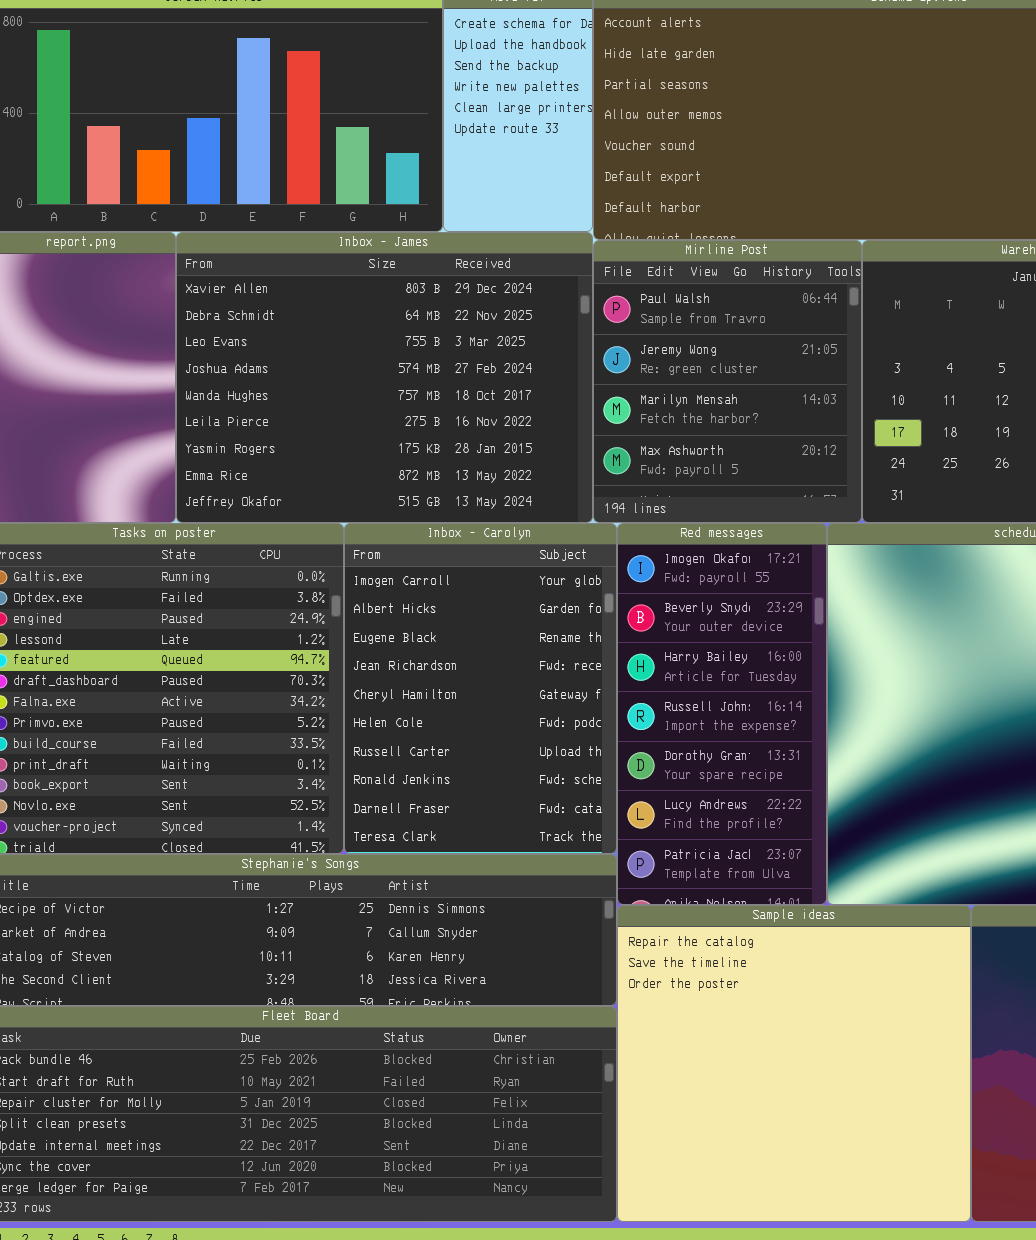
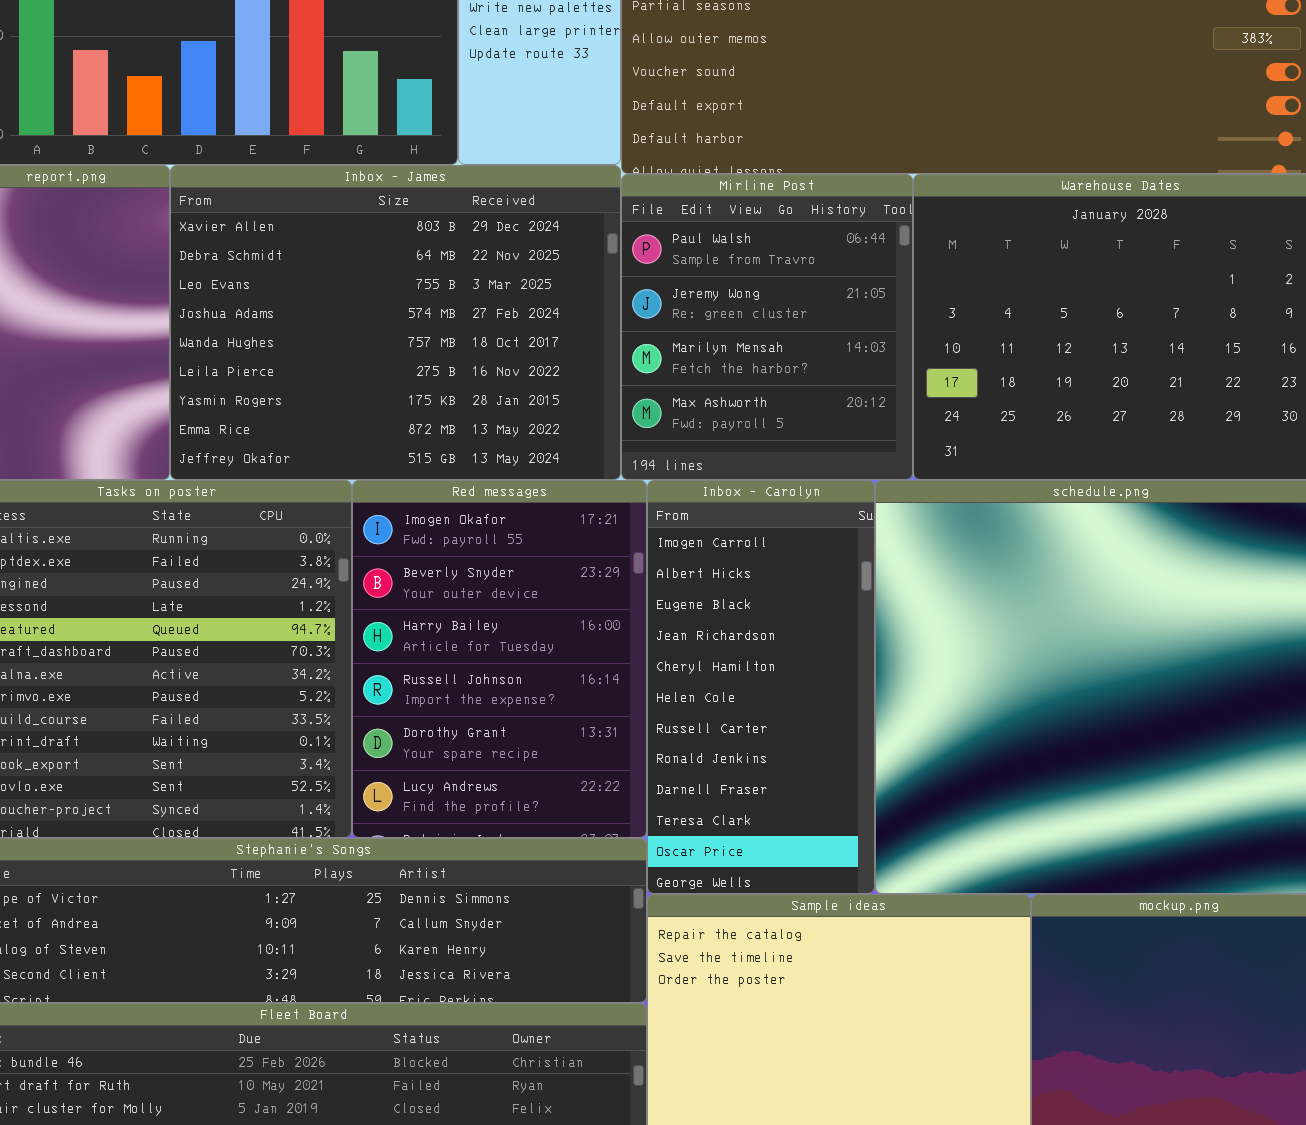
Inbox - Carolyn: [344,523,617,854] -> [647,480,875,894], moved, resized
Red messages: [617,523,827,905] -> [352,480,647,838], moved, resized

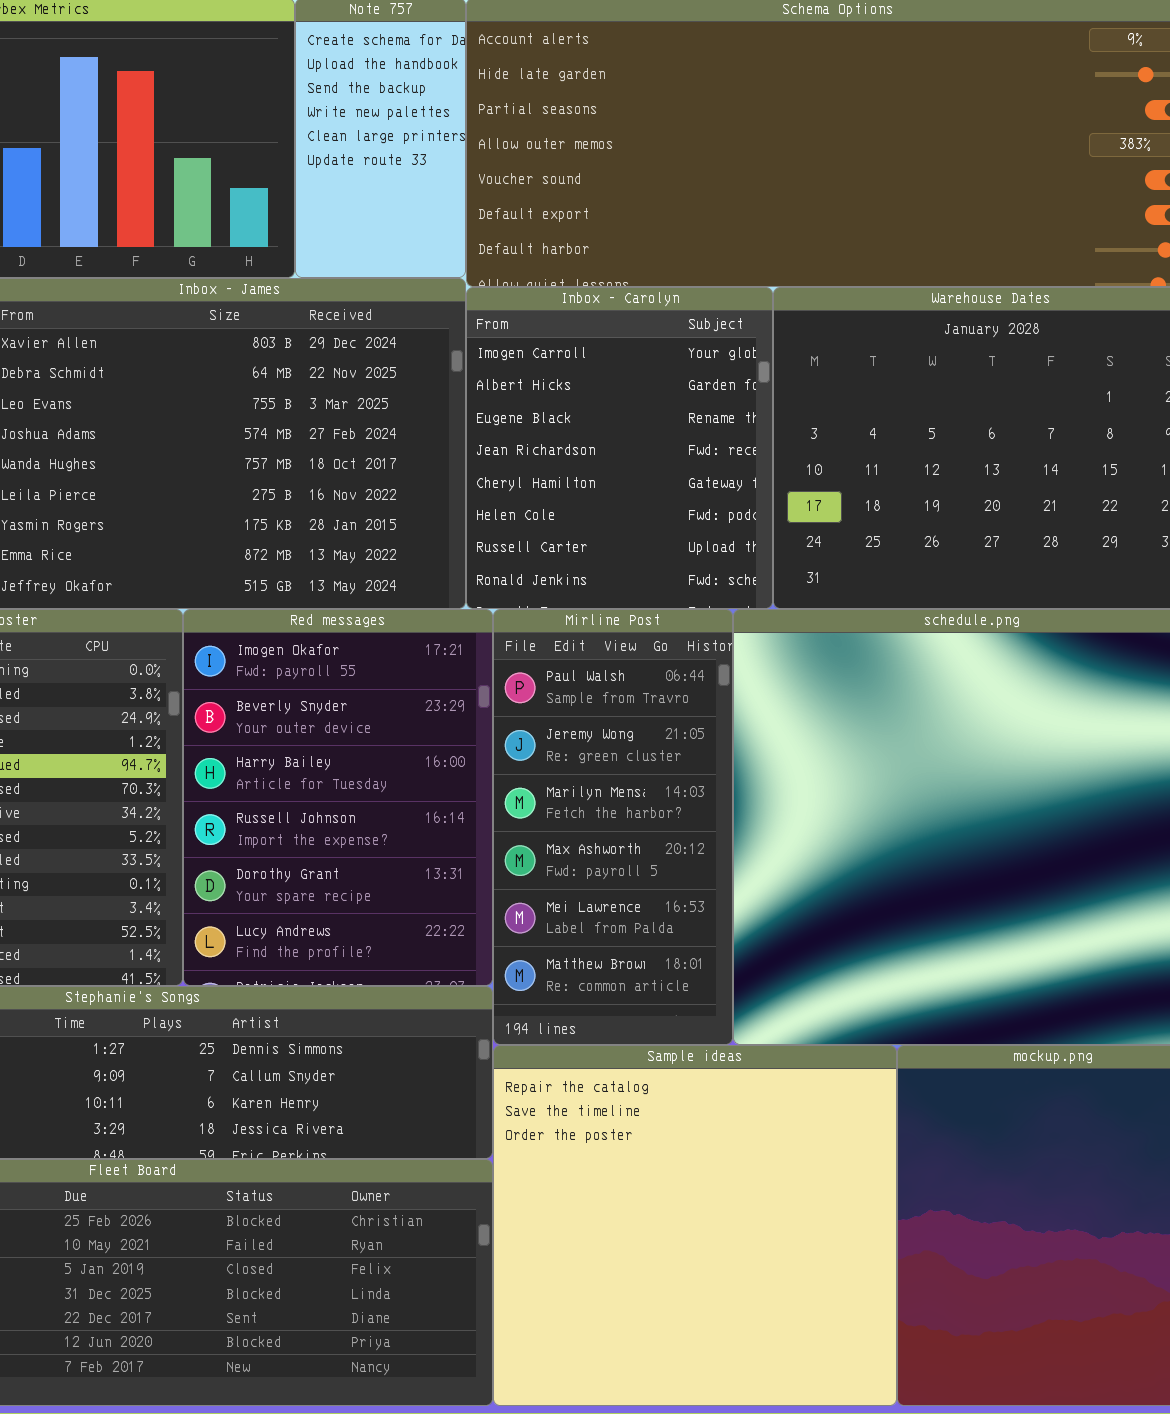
Mirline Post: [621,174,913,480] -> [493,609,733,1045], moved, resized
Inbox - Carolyn: [647,480,875,894] -> [466,287,773,609], moved, resized

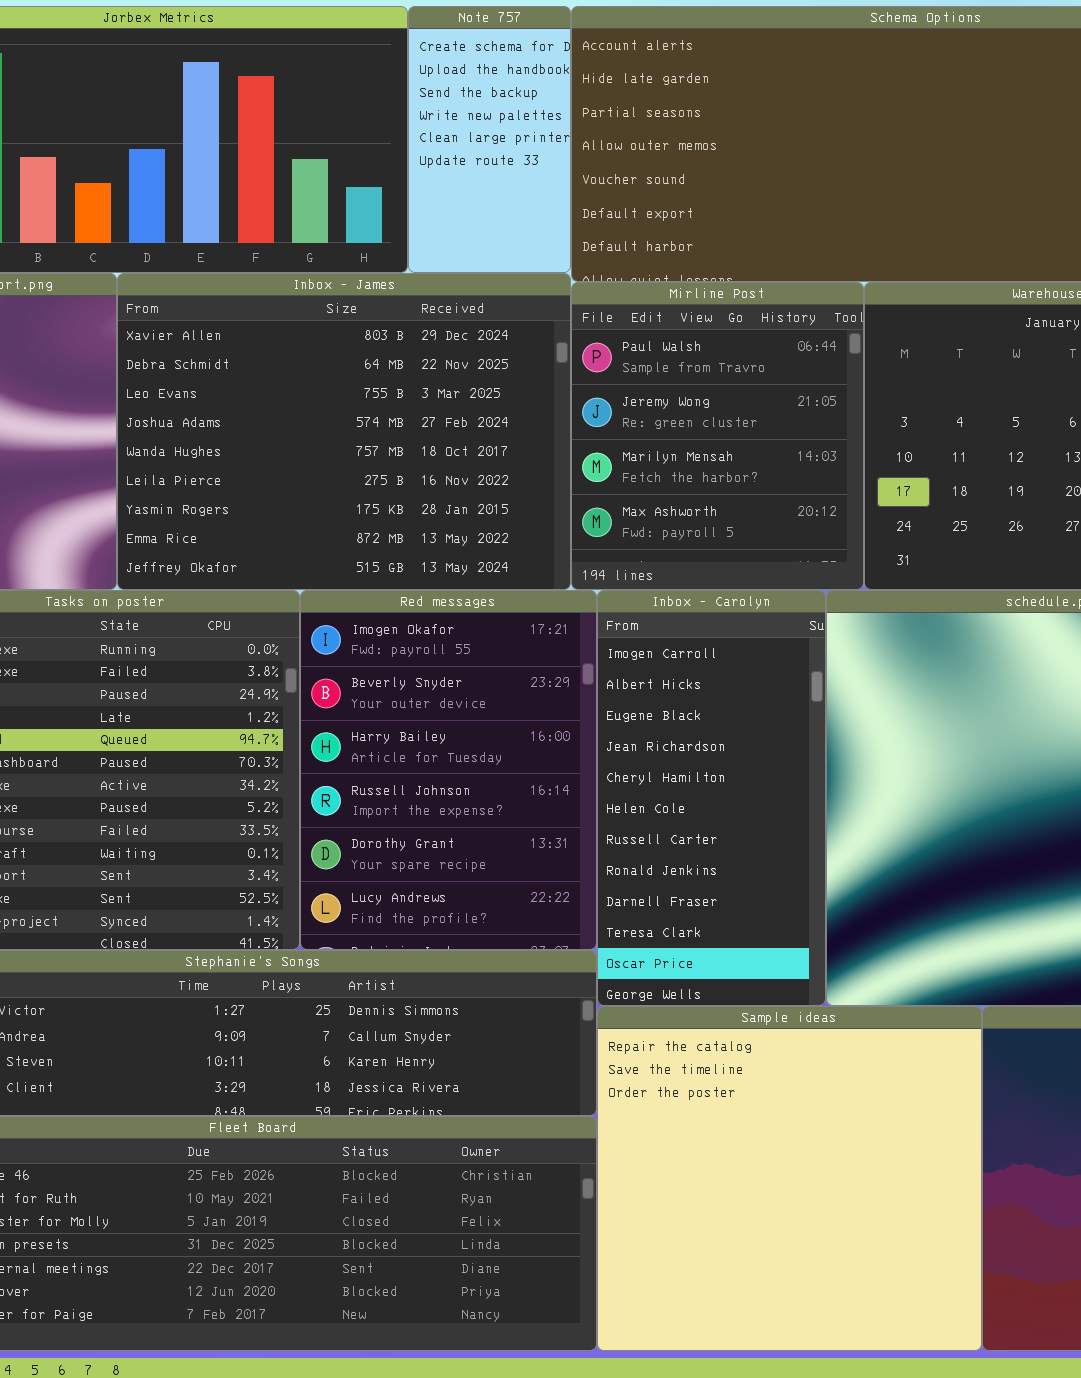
Inbox - Carolyn: [466,287,773,609] -> [597,590,826,1006], moved, resized
Mirline Post: [493,609,733,1045] -> [571,282,864,590], moved, resized

